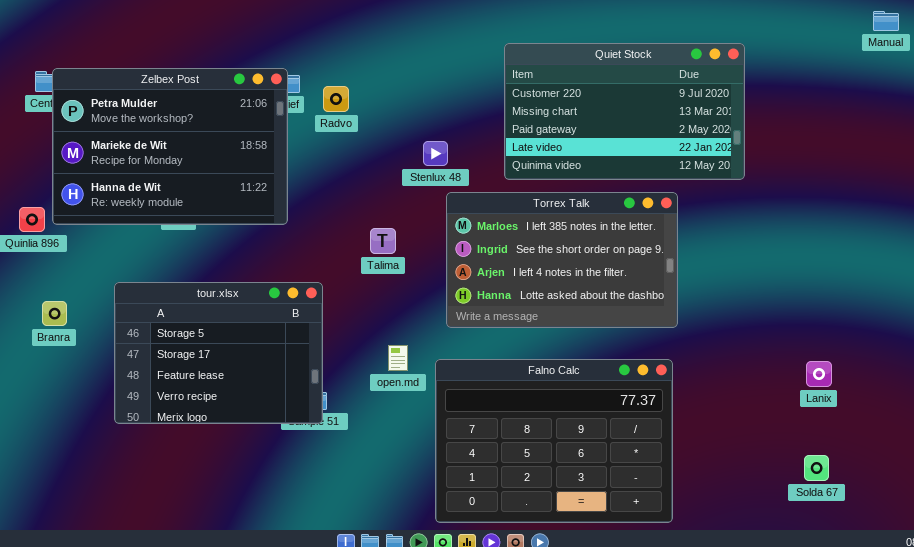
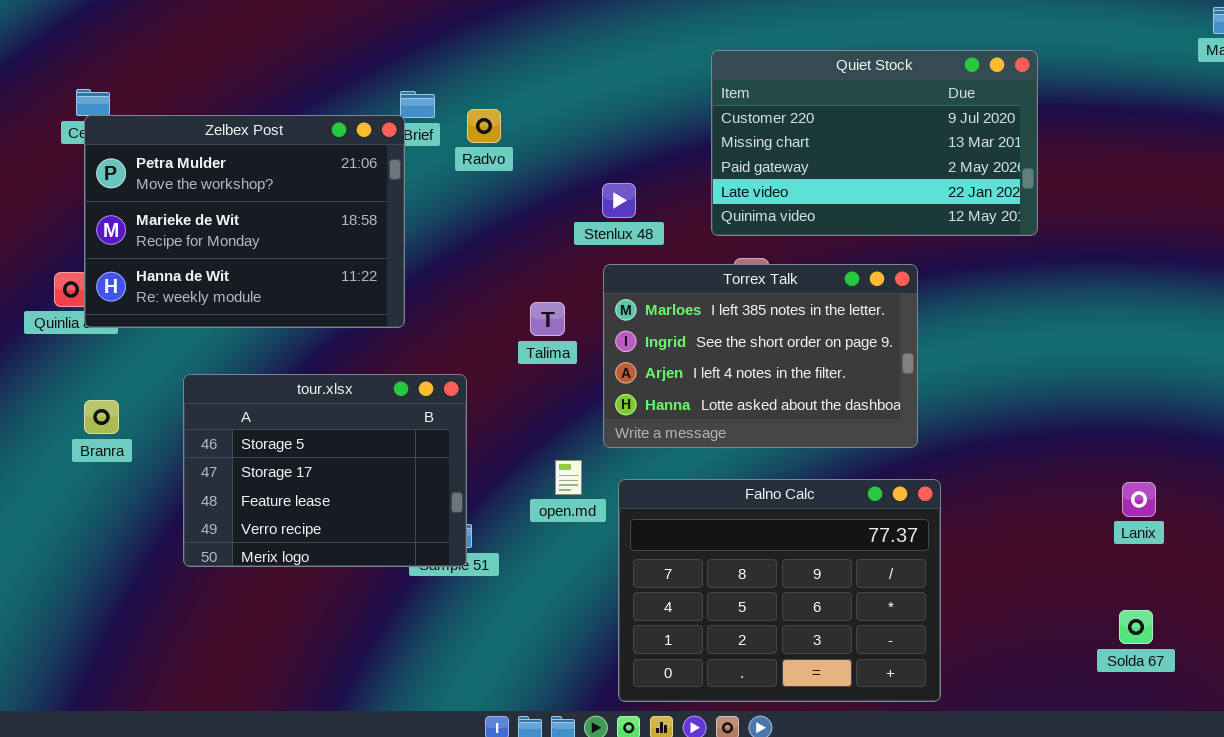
Zelbex Post: [52,68,288,225] -> [84,115,405,328], moved
Torrex Talk: [446,192,678,328] -> [603,264,918,448], moved

